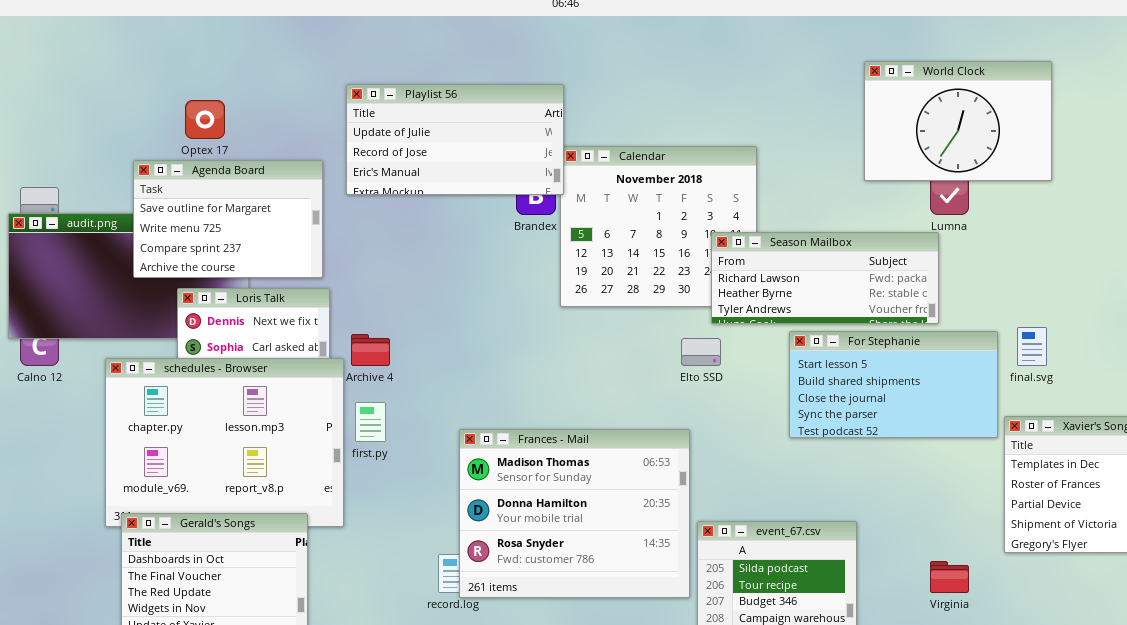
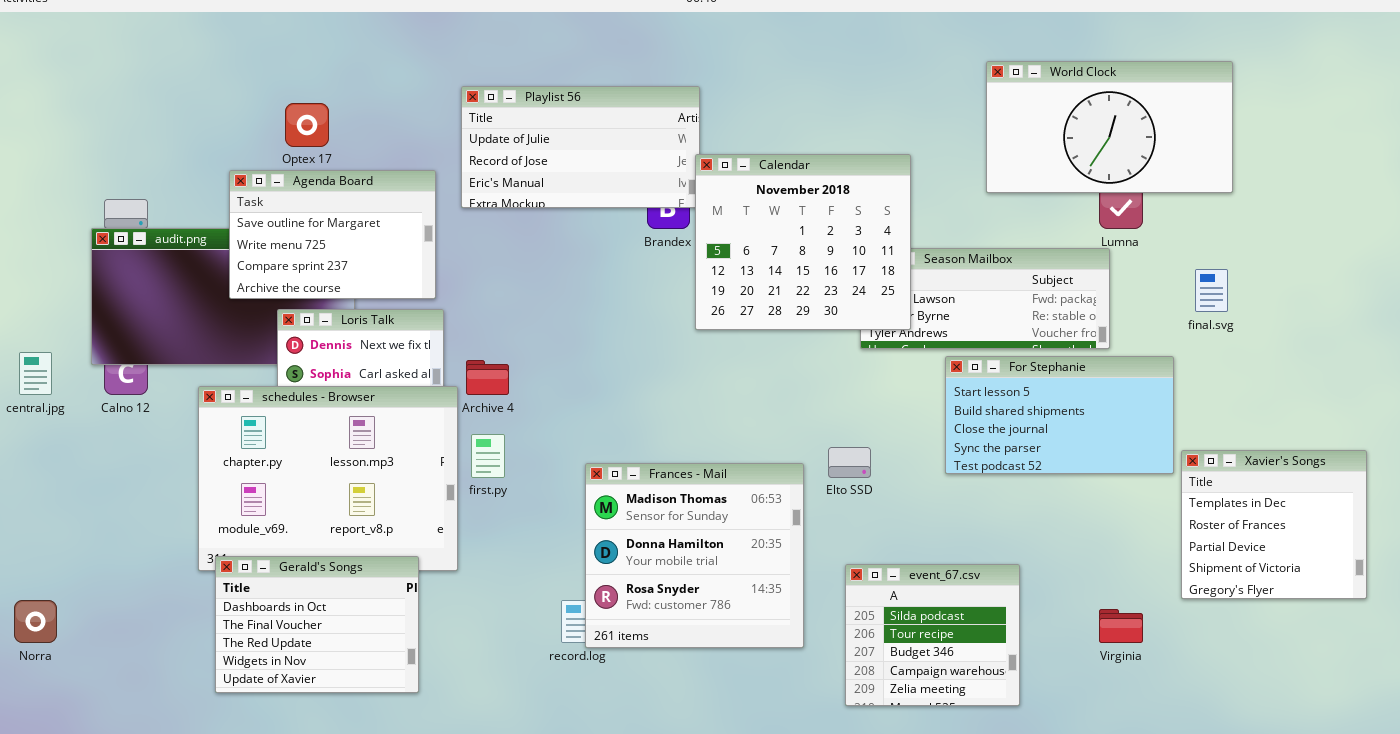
World Clock: [864,61,1052,181] -> [986,61,1233,193], resized
Calendar: [560,146,757,307] -> [695,154,911,330], raised
final.svg: [1017,327,1047,366] -> [1195,269,1228,312], moved
Elto SSD: [681,338,721,366] -> [828,447,871,478], moved
Frances - Mail: [459,429,690,598] -> [585,463,804,648], resized

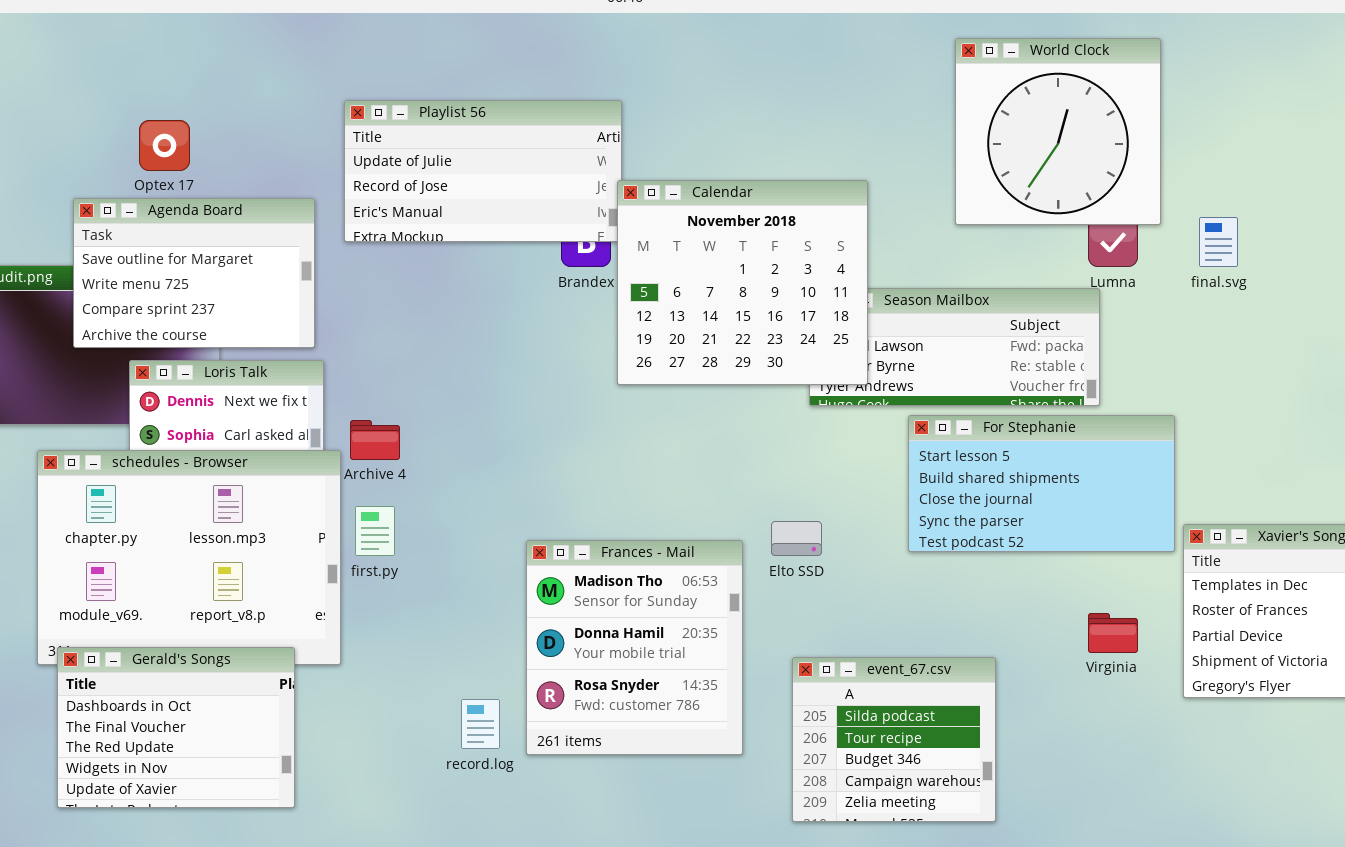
World Clock: [986,61,1233,193] -> [955,38,1161,225], resized
final.svg: [1195,269,1228,312] -> [1199,217,1238,267], moved
Frances - Mail: [585,463,804,648] -> [526,540,743,755], resized
Virginia: [1099,609,1143,643] -> [1088,613,1138,653], moved

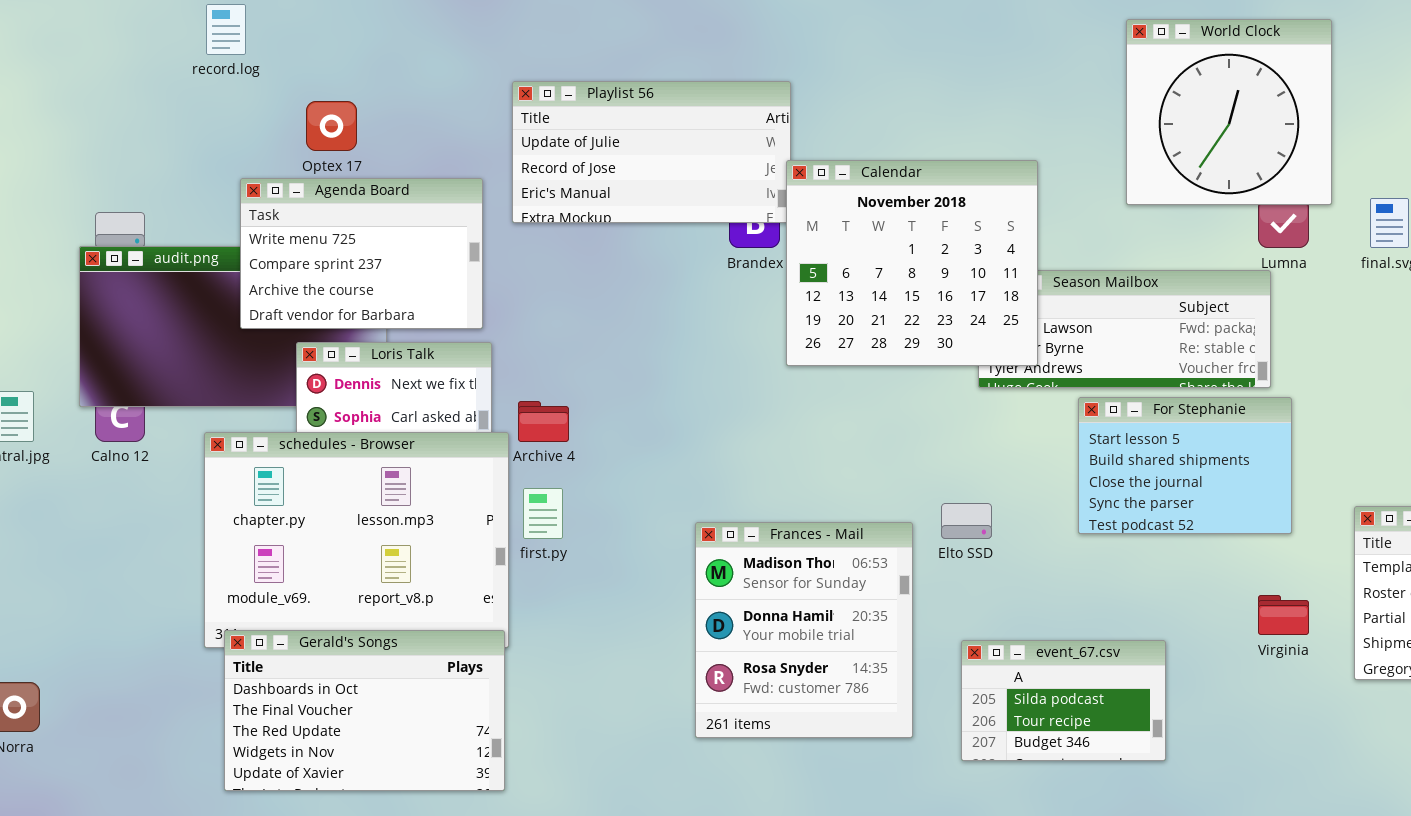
Agenda Board: [73,198,315,348] -> [240,178,483,329], scrolled down 1 row
For Stephanie: [908,415,1175,552] -> [1078,397,1292,534], resized
Gerald's Songs: [57,647,295,808] -> [224,630,505,791], resized
event_67.csv: [792,657,996,822] -> [961,640,1166,761], resized
record.log: [461,699,500,749] -> [206,4,246,55], moved

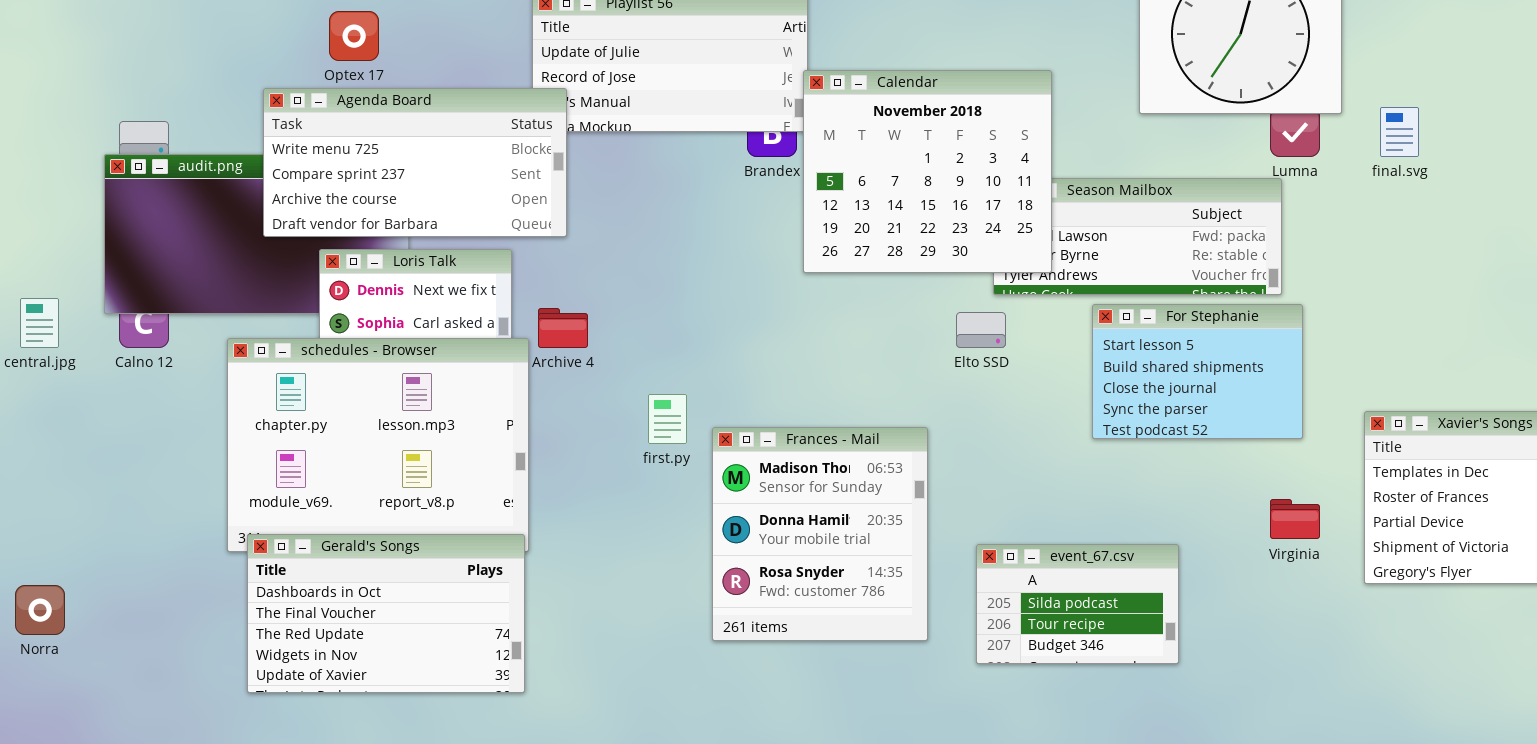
Agenda Board: [240,178,483,329] -> [263,88,567,237], resized
first.py: [523,488,563,539] -> [648,394,687,444], moved
Elto SSD: [941,503,992,539] -> [956,312,1006,348], moved

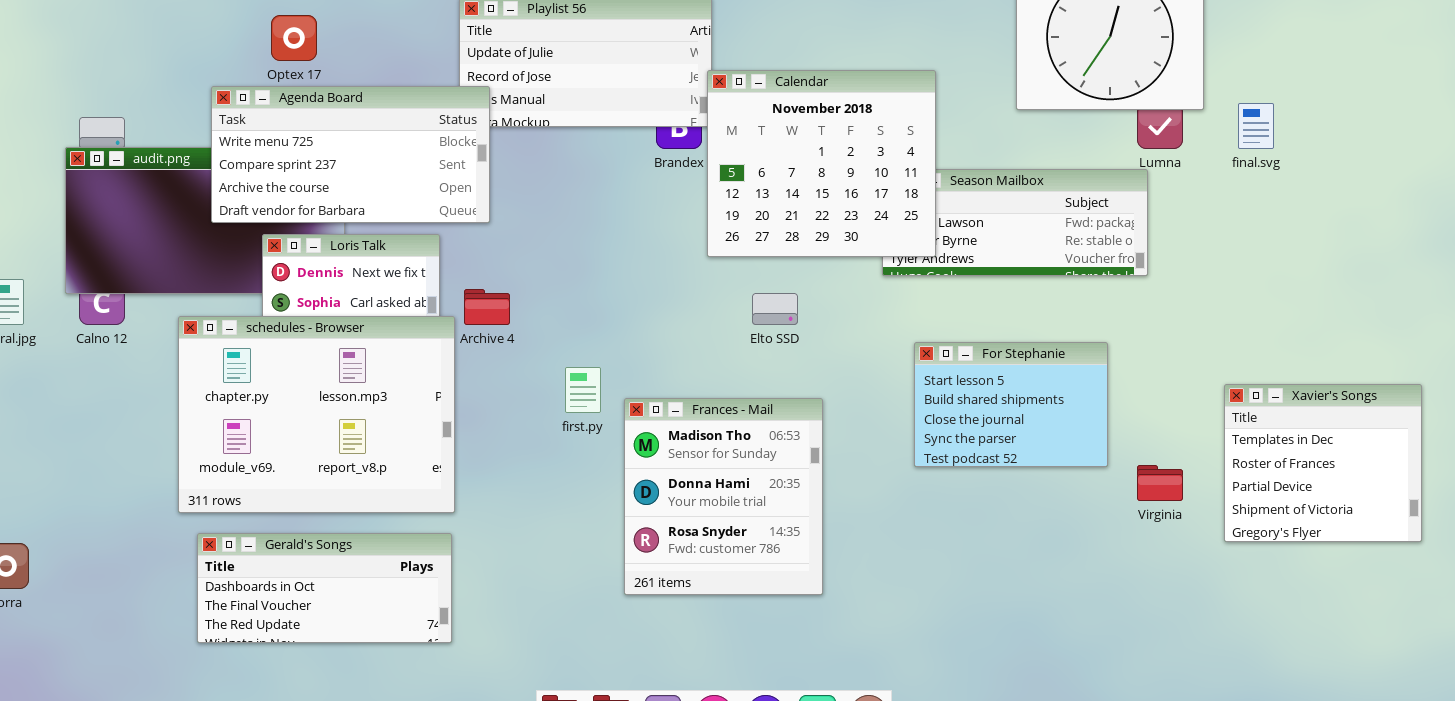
For Stephanie: [1092,304,1303,439] -> [914,342,1108,467], moved
Elto SSD: [956,312,1006,348] -> [752,293,798,325], moved
Gerald's Songs: [247,534,525,693] -> [197,533,452,643], resized
event_67.csv: [976,544,1179,664] -> none, closed

